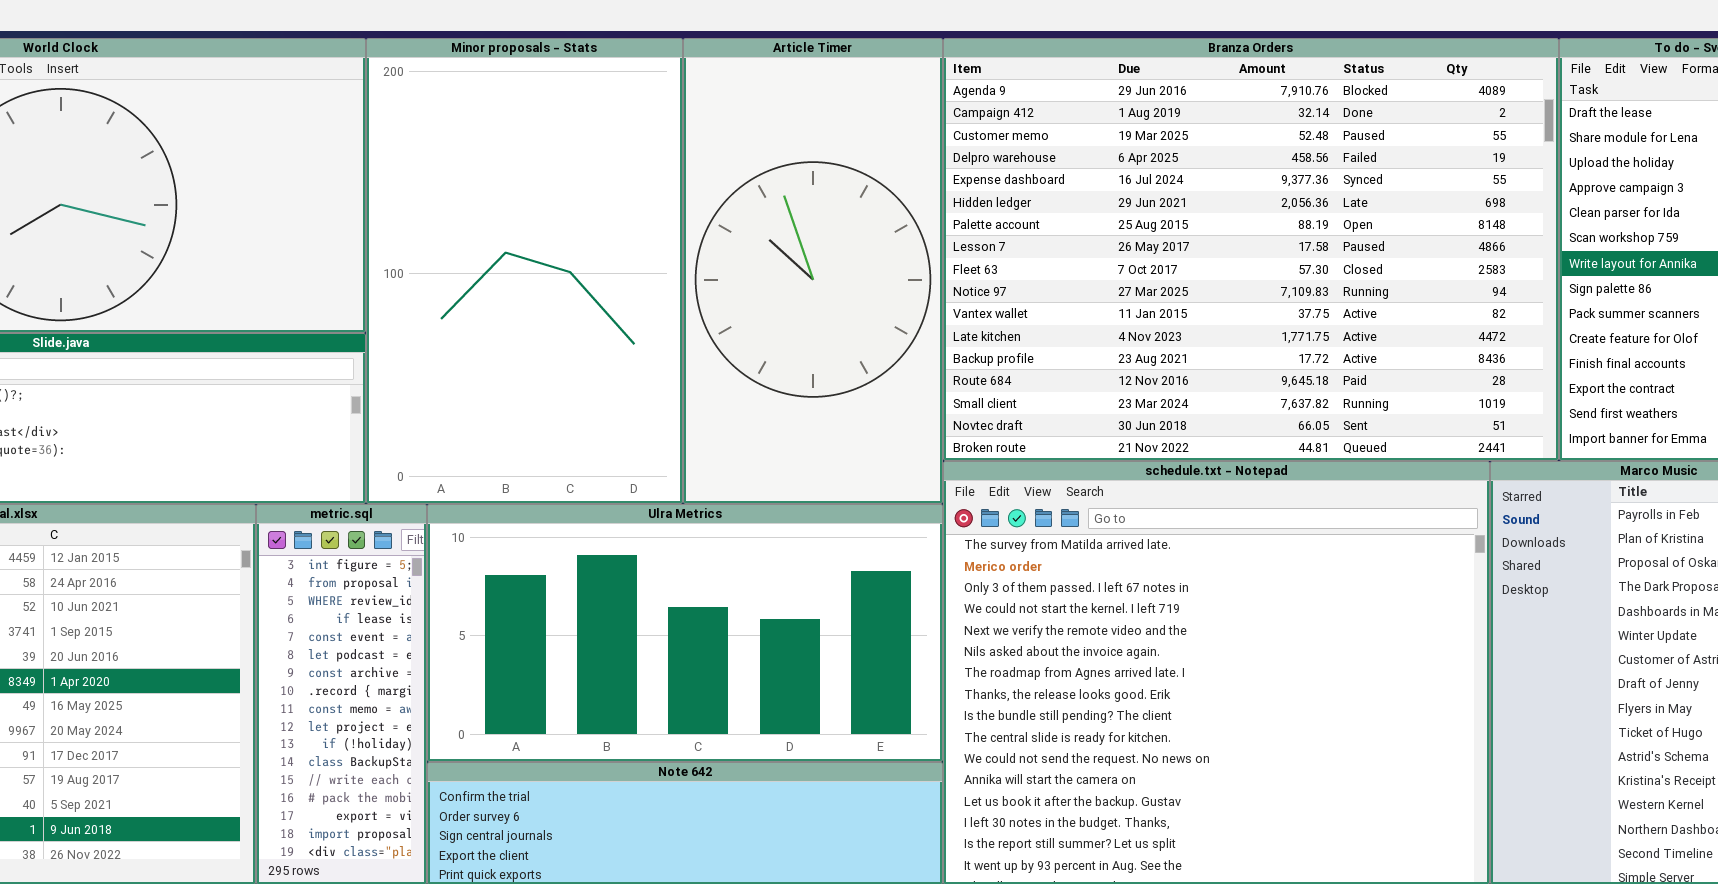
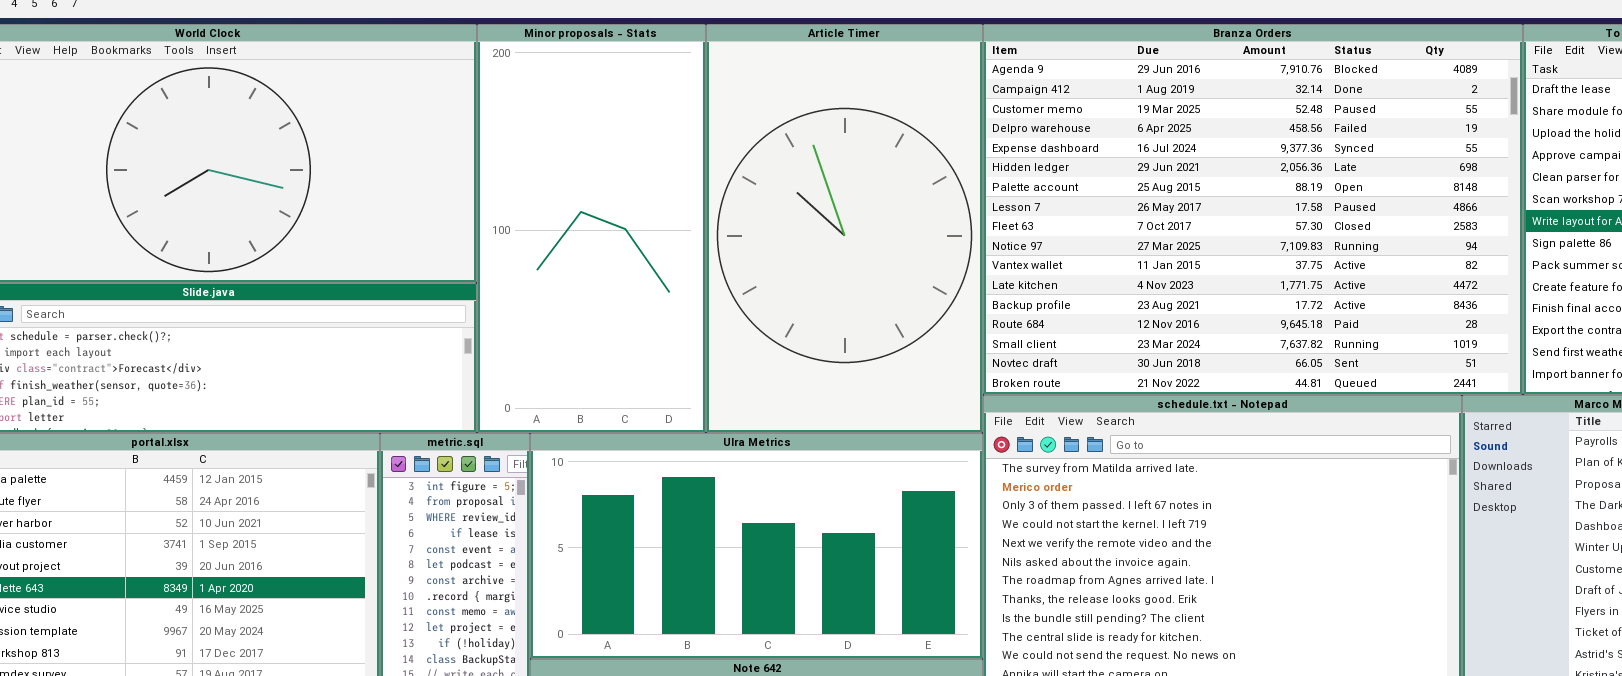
Minor proposals - Stats: [366,38,683,504] -> [477,24,706,433], resized
Article Timer: [683,38,943,504] -> [706,24,983,433], resized

